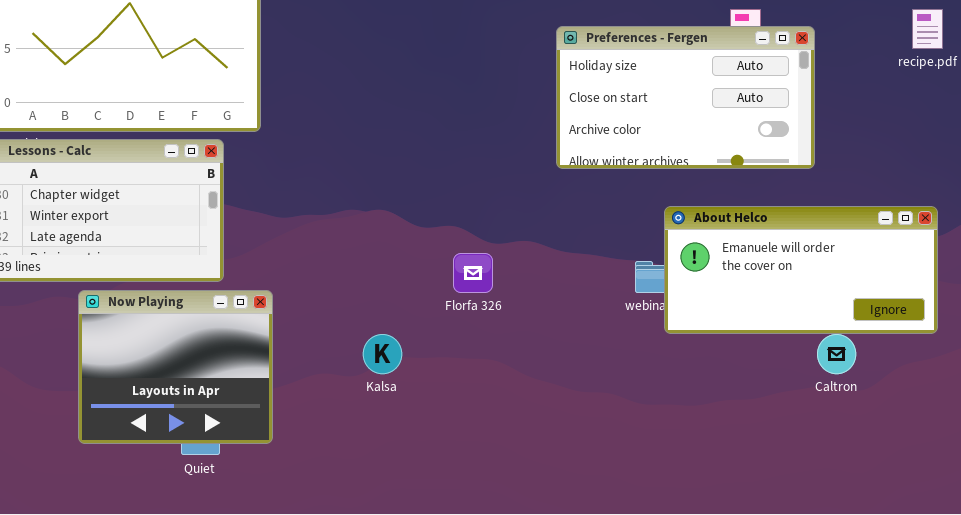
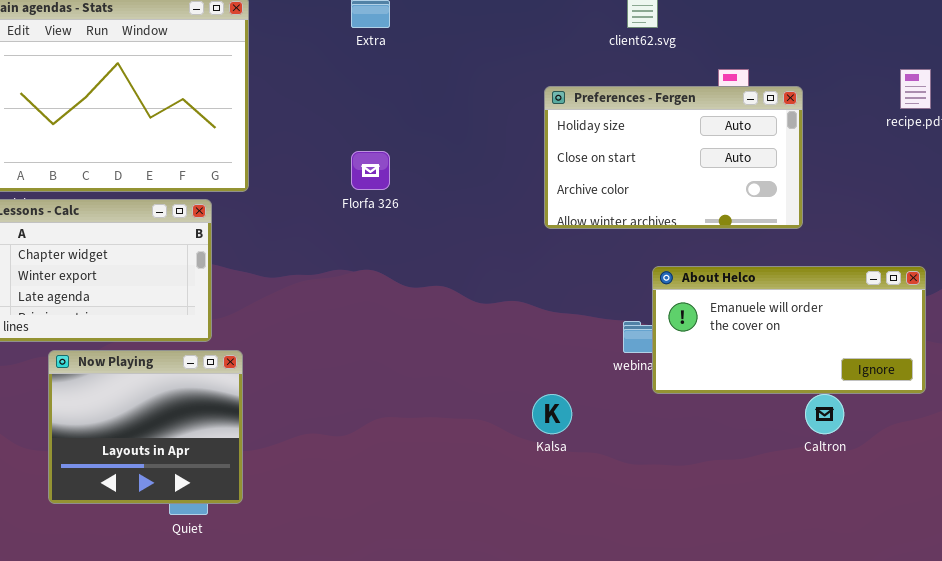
Florfa 326: [453,253,493,293] -> [351,151,390,190], moved
Now Playing: [78,290,273,444] -> [48,350,243,504], moved
Kalsa: [363,334,402,374] -> [532,394,572,434], moved

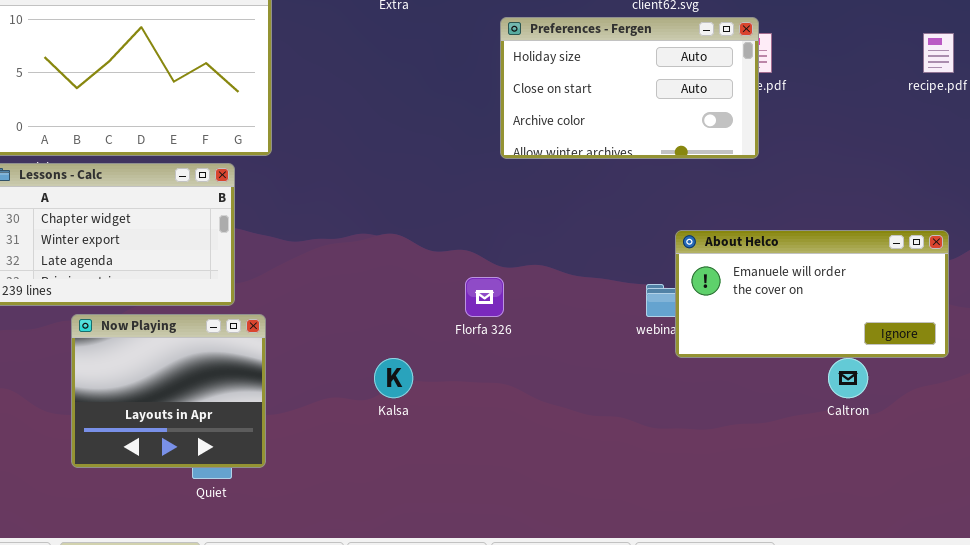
Preferences - Fergen: [544,86,803,229] -> [500,17,759,159], moved
Florfa 326: [351,151,390,190] -> [465,277,504,317], moved
Kalsa: [532,394,572,434] -> [374,358,413,398], moved

